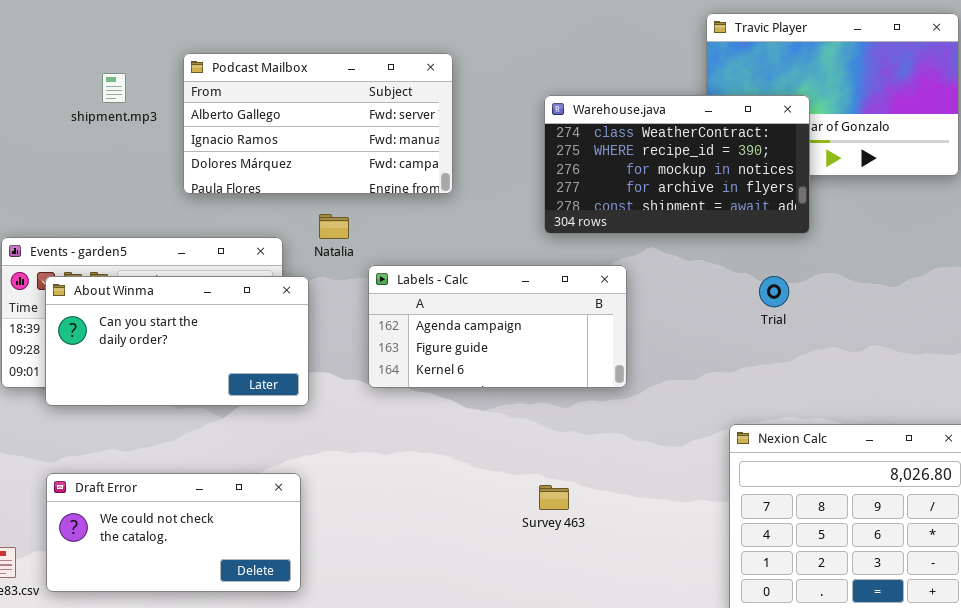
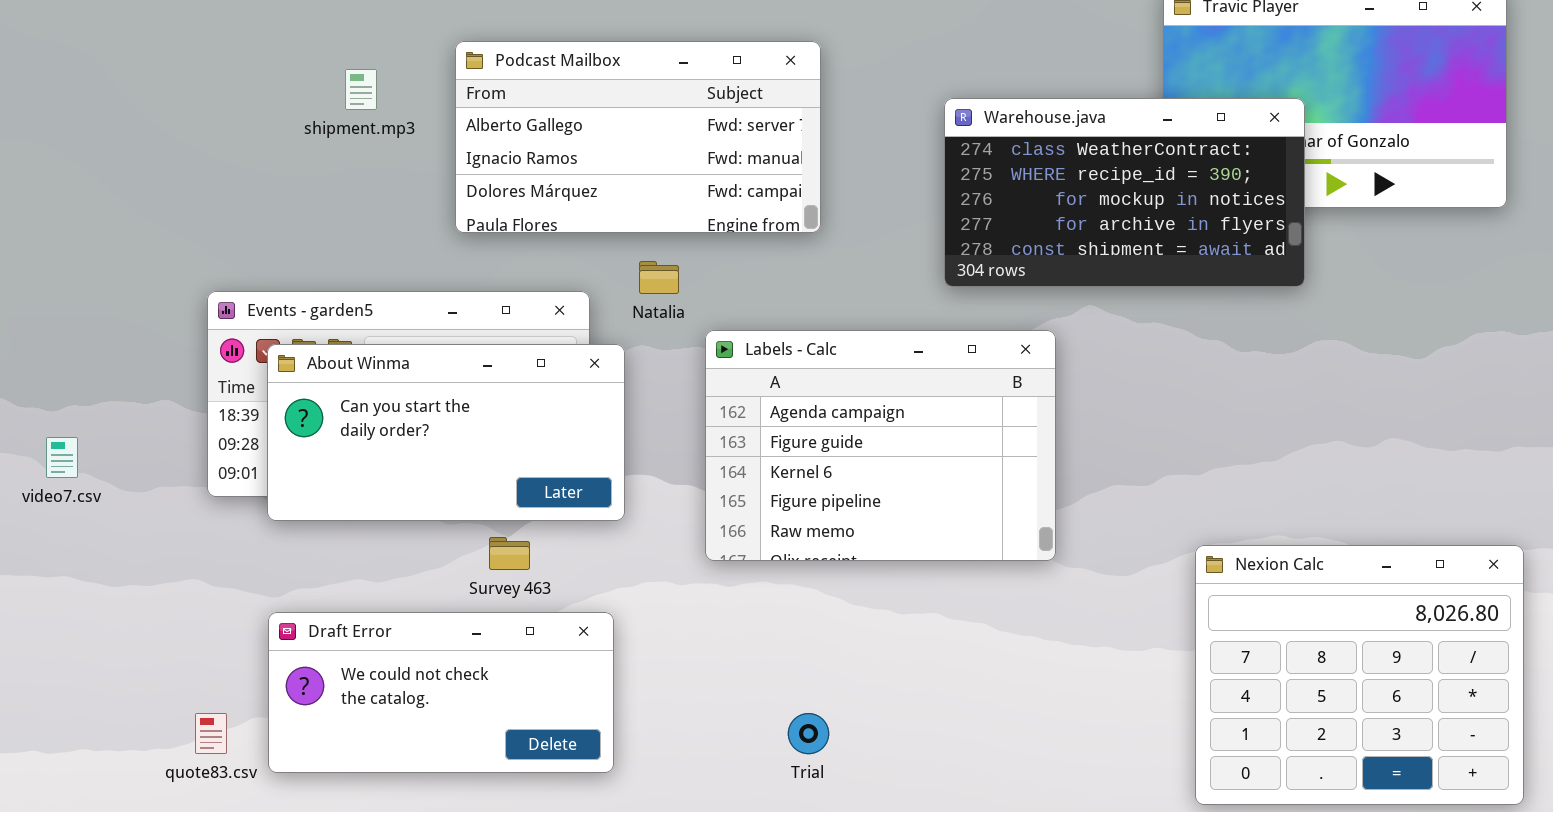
Labels - Calc: [368,265,627,388] -> [705,330,1056,561], resized
Trial: [759,276,789,307] -> [788,713,829,754], moved
Survey 463: [539,485,569,510] -> [489,537,530,570], moved

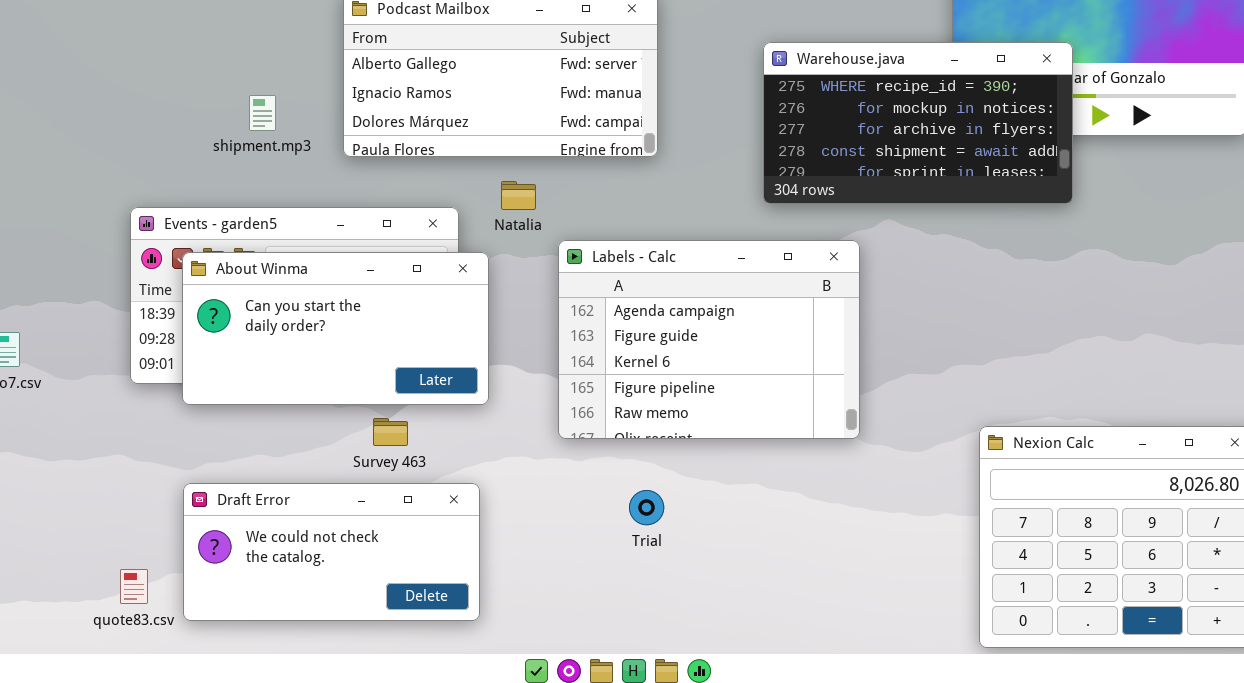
shipment.mp3: [345,69,377,110] -> [249,95,276,131], moved
Warehouse.java: [944,98,1305,287] -> [763,42,1073,204], scrolled down 1 row
Trial: [788,713,829,754] -> [629,490,664,525], moved

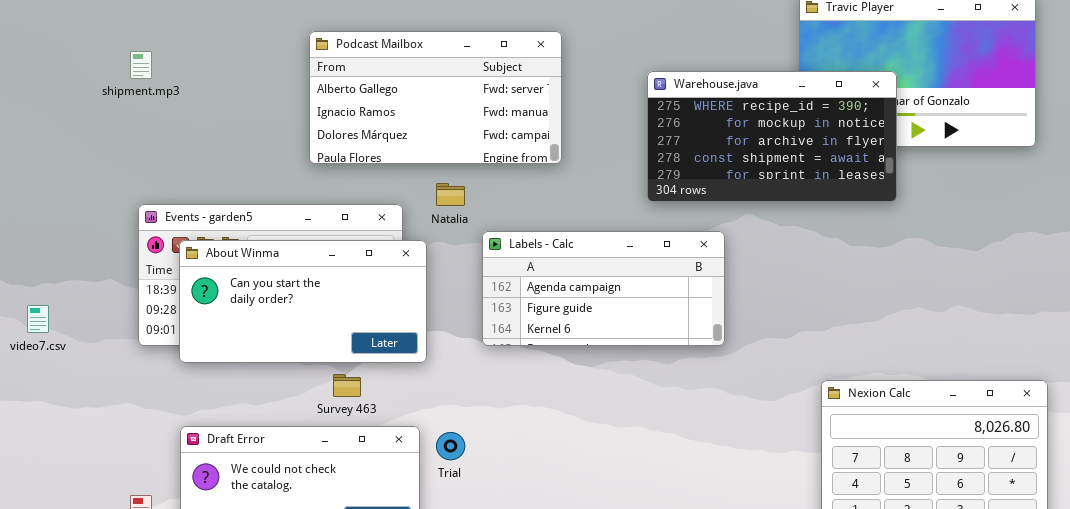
shipment.mp3: [249,95,276,131] -> [130,51,152,79], moved
Labels - Calc: [558,240,860,439] -> [482,231,725,346], resized
Trial: [629,490,664,525] -> [436,432,465,460], moved

